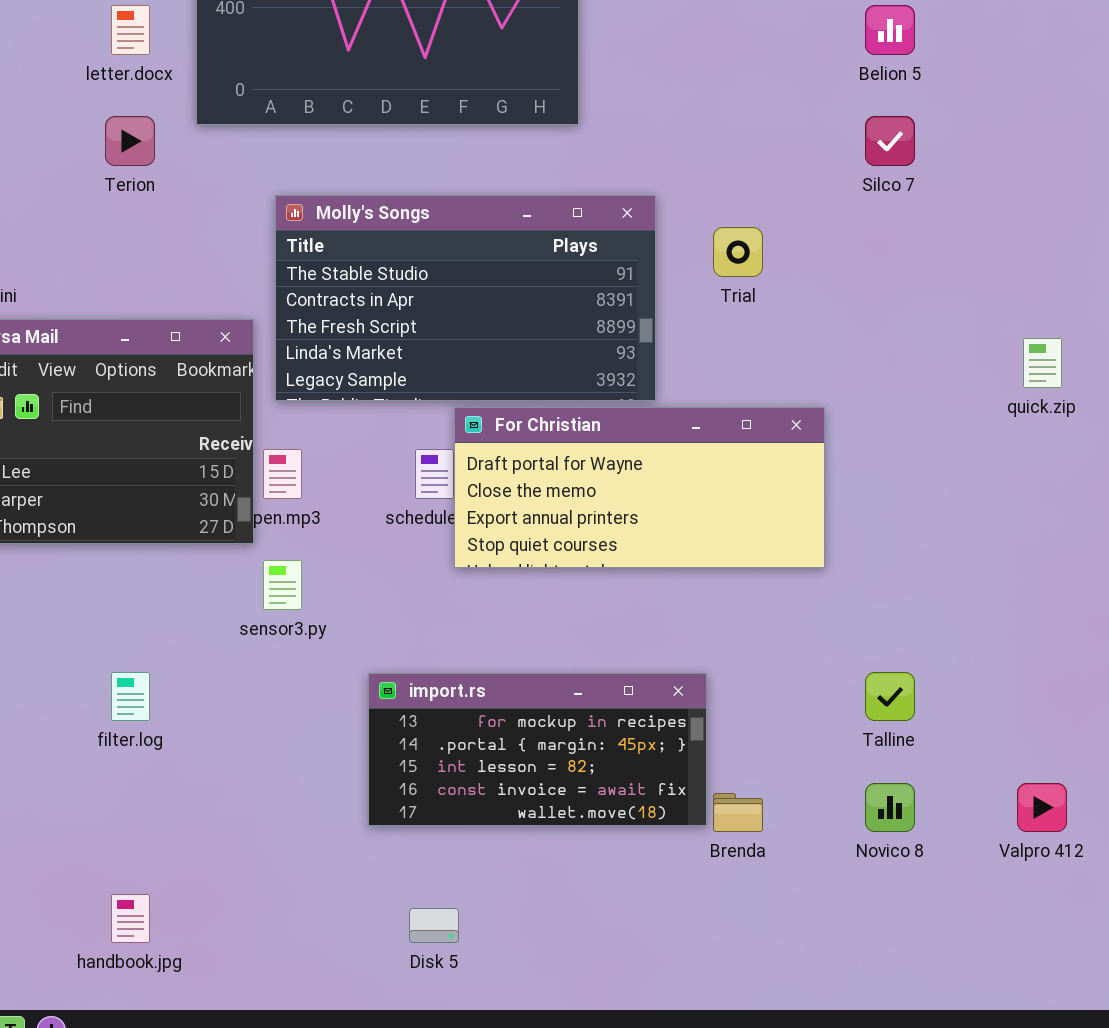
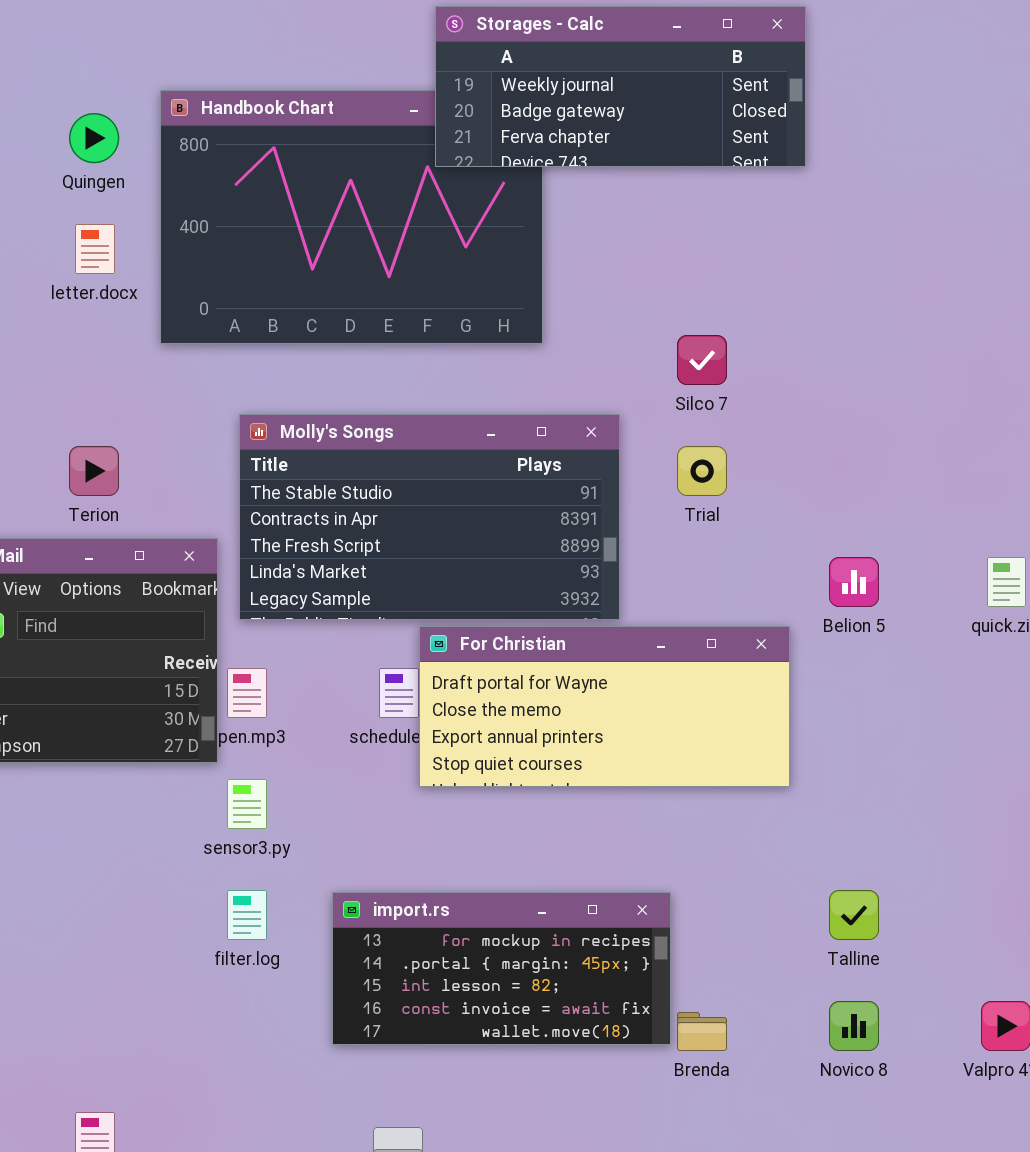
Belion 5: [865,5,915,55] -> [829,557,879,607], moved
Terion: [105,116,155,166] -> [69,446,119,496], moved
Silco 7: [865,116,915,166] -> [677,335,727,385], moved
filter.log: [111,672,150,721] -> [227,890,267,940], moved

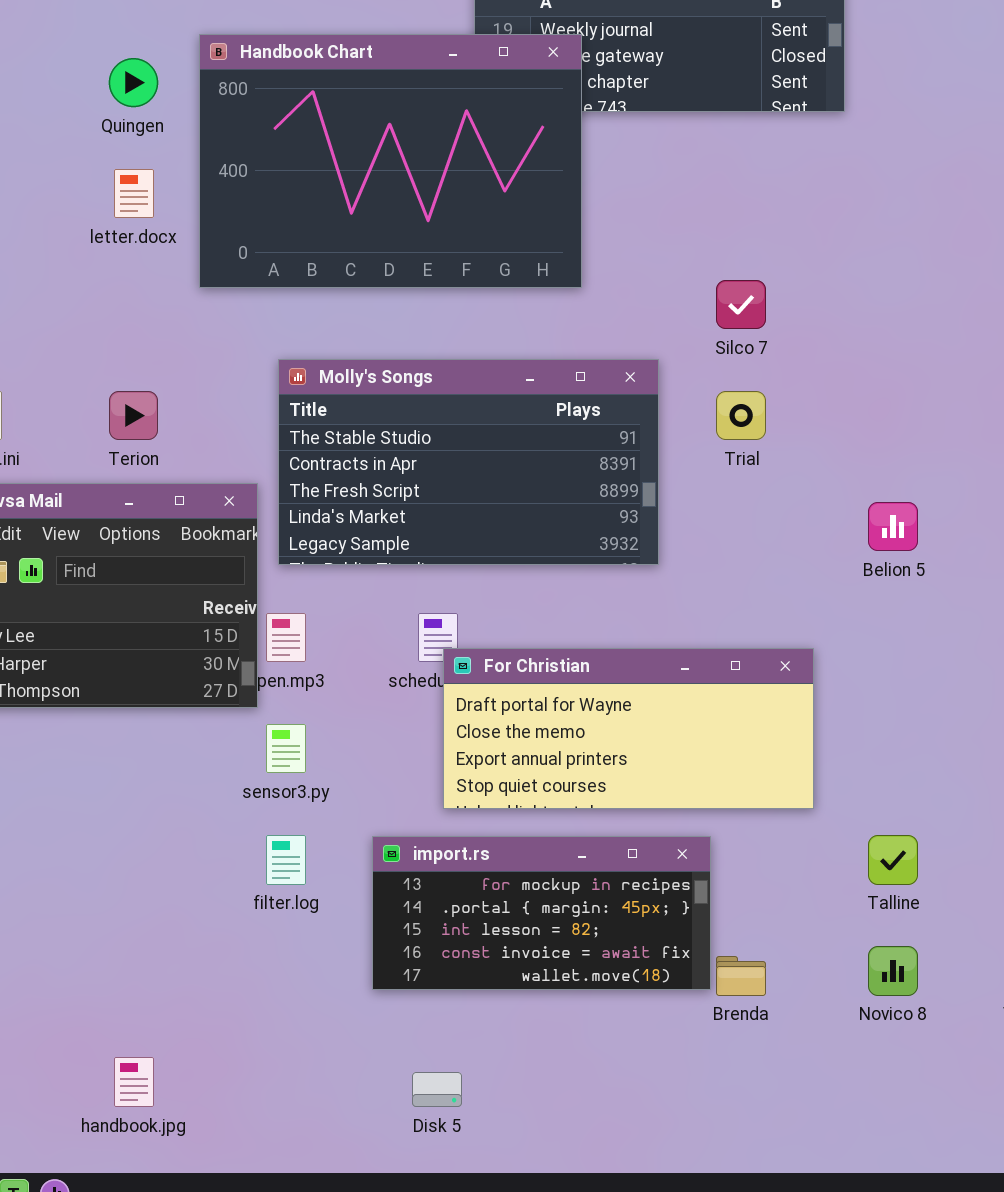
Handbook Chart: [160,90,543,344] -> [199,34,582,288], raised
For Christian: [419,626,790,787] -> [443,648,814,809], moved

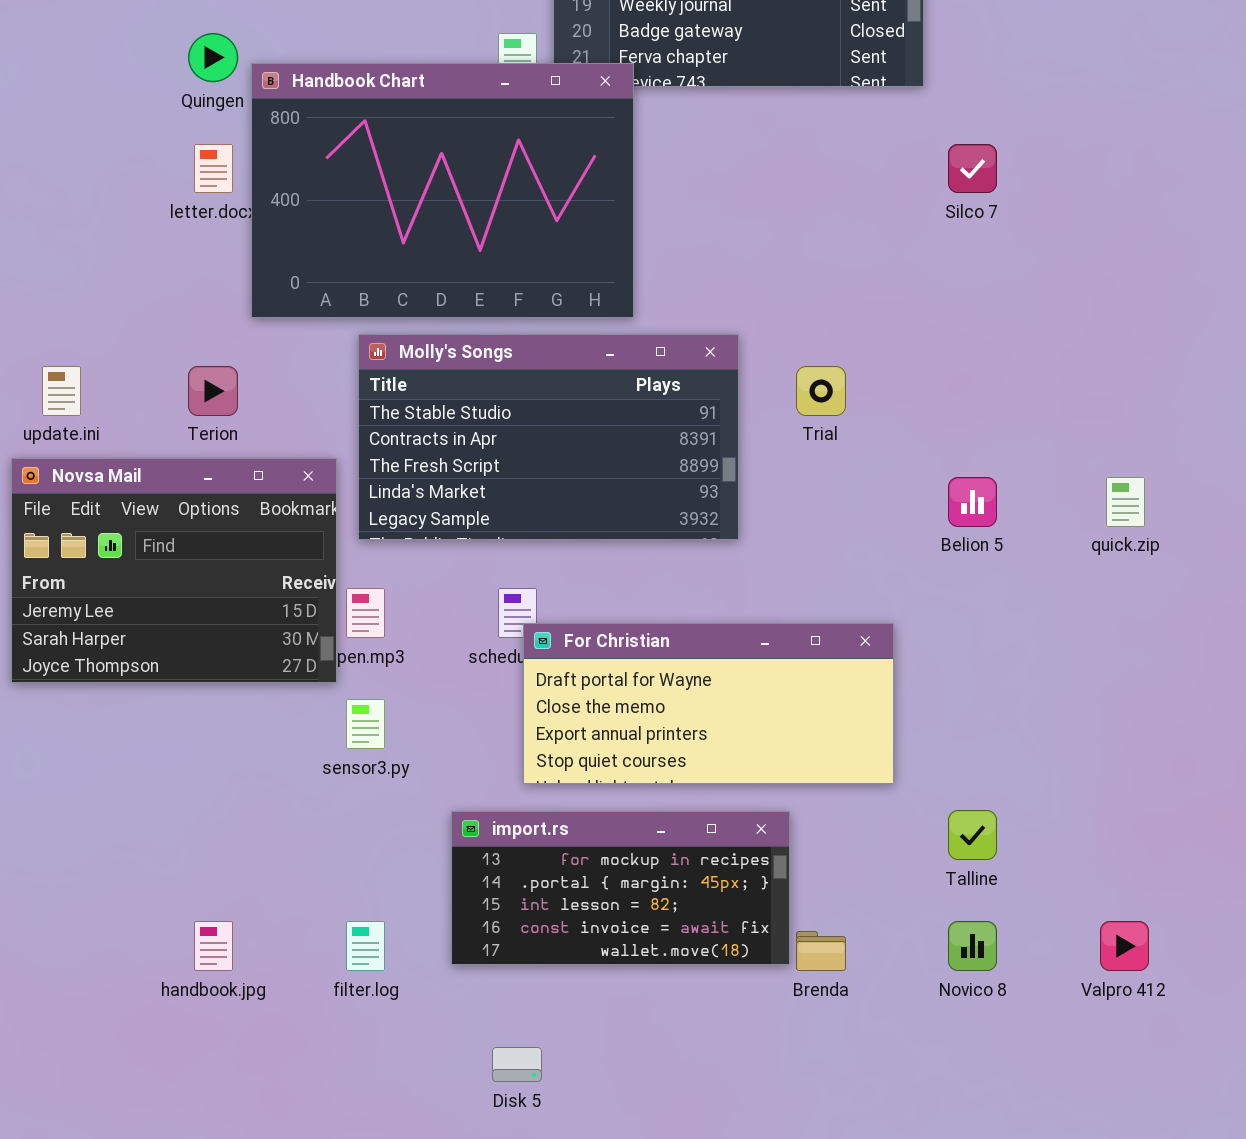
Handbook Chart: [199,34,582,288] -> [251,63,634,318], moved
Silco 7: [716,280,766,329] -> [948,144,997,193], moved
filter.log: [266,835,306,885] -> [346,921,385,971], moved
handbook.jpg: [114,1057,154,1107] -> [194,921,233,971], moved

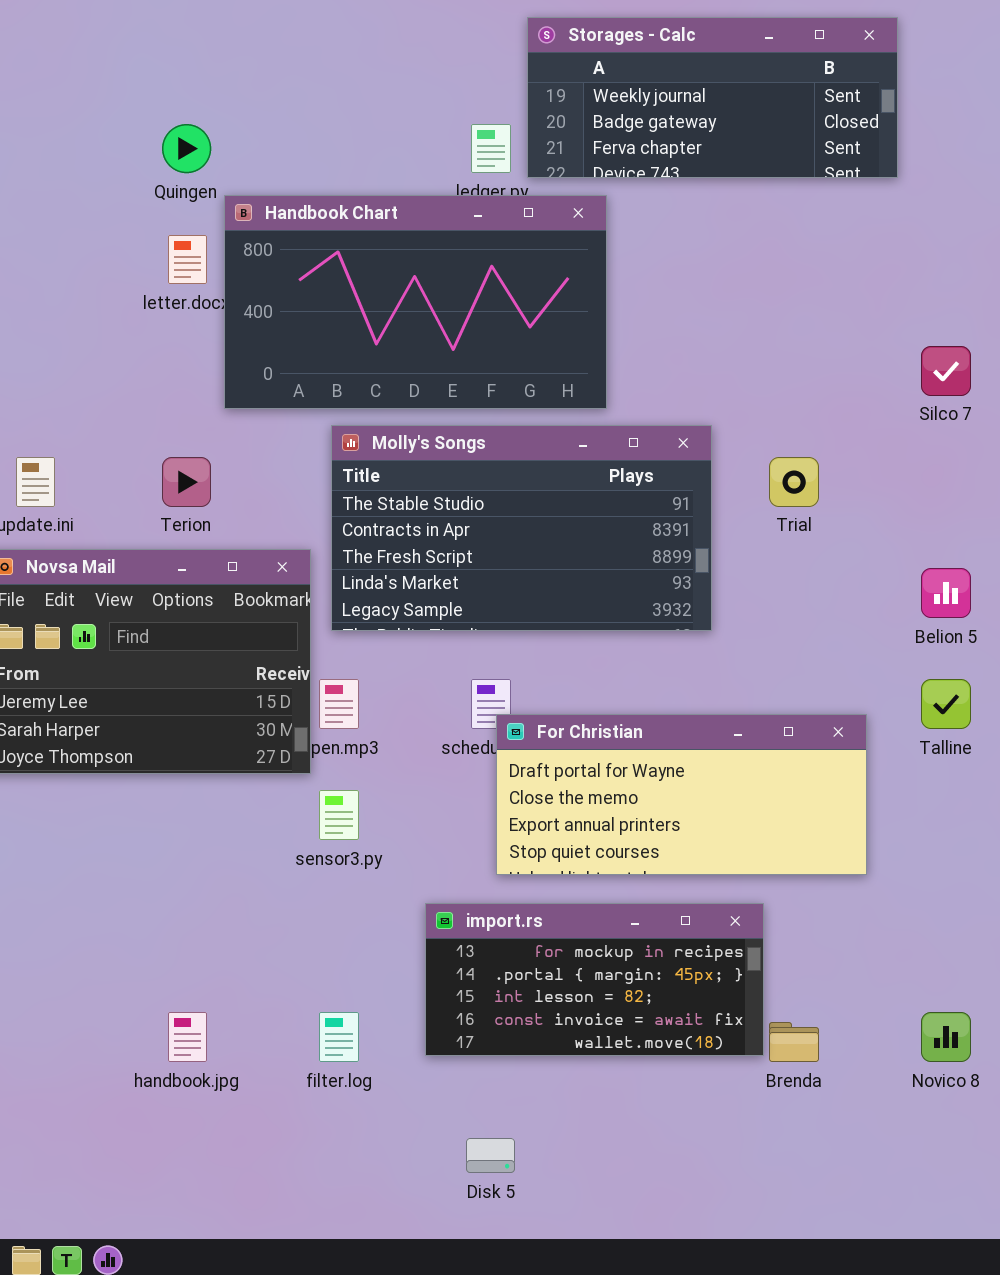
Handbook Chart: [251,63,634,318] -> [224,195,607,409], resized
Silco 7: [948,144,997,193] -> [921,346,971,396], moved
Talline: [948,810,997,860] -> [921,679,971,729], moved

